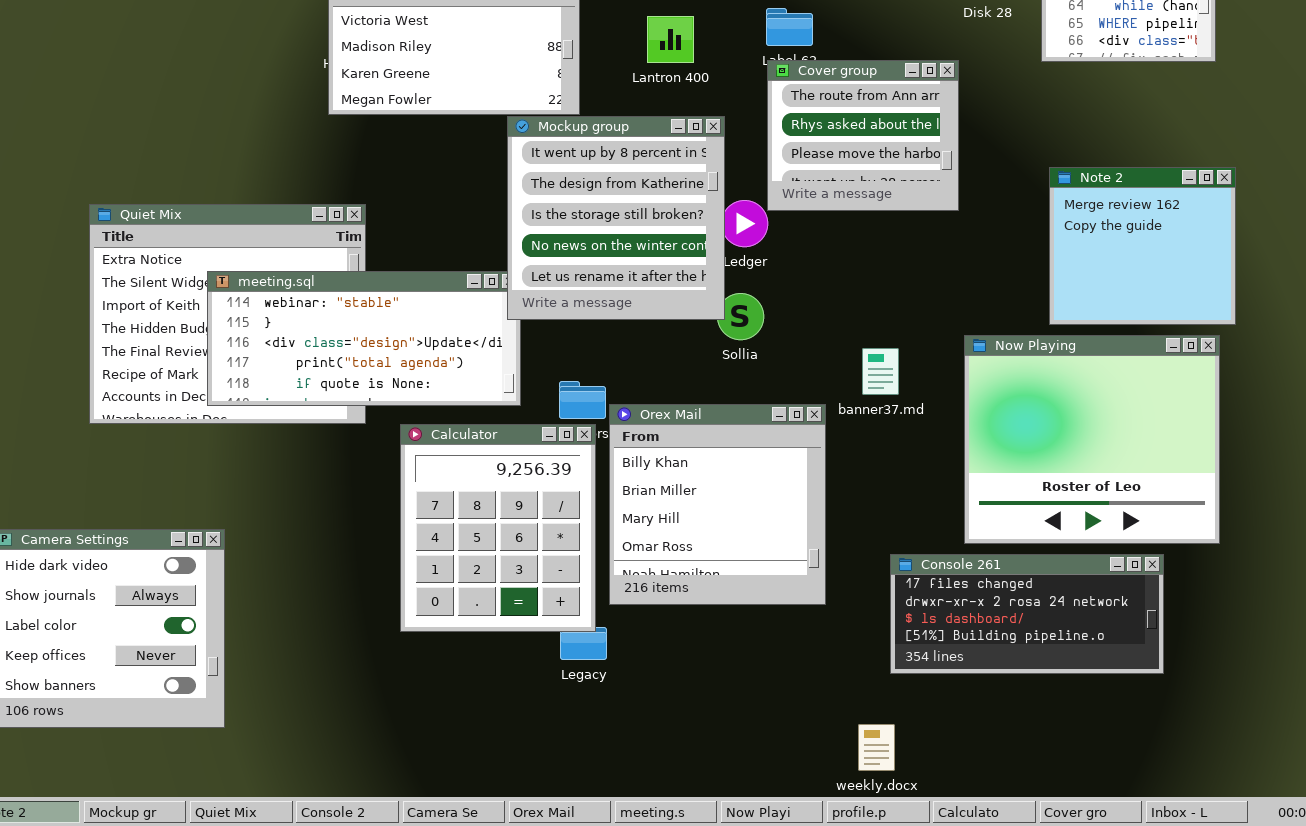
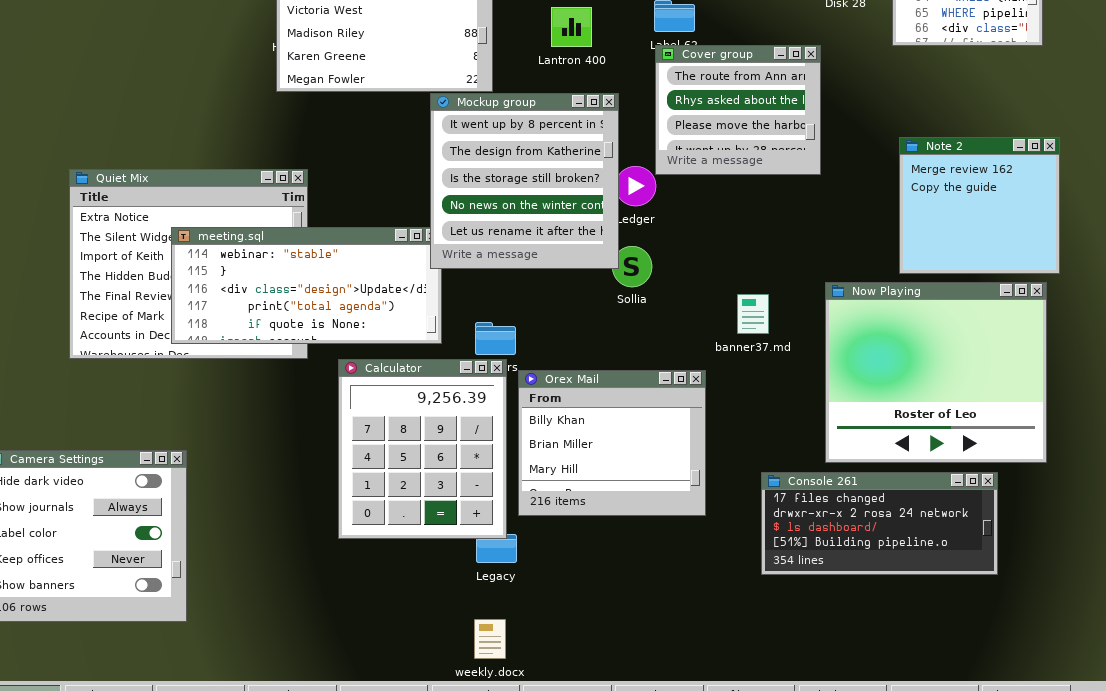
Orex Mail: [609,404,826,605] -> [518,370,706,516], resized
weekly.docx: [858,724,895,771] -> [474,619,506,659], moved

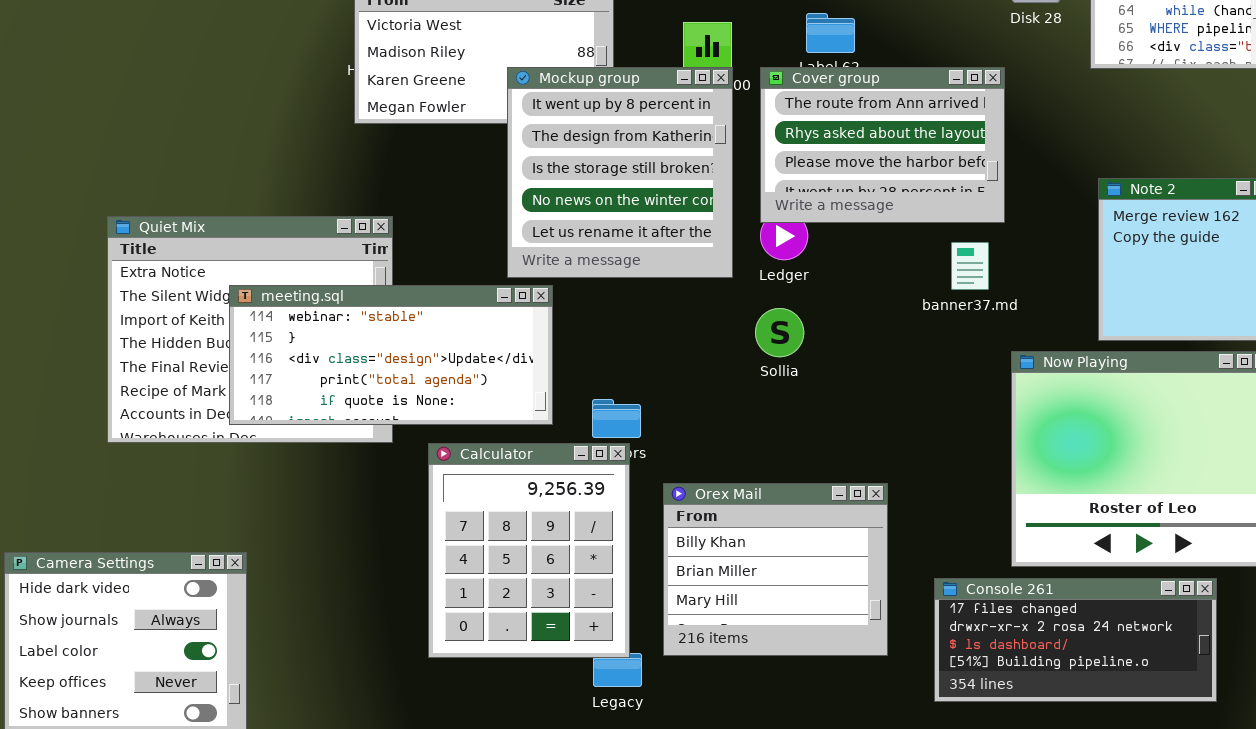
Cover group: [655,45,821,175] -> [760,67,1005,223], resized
Mockup group: [430,93,619,269] -> [507,67,733,278], moved
banner37.md: [737,294,769,334] -> [951,242,989,290], moved
Orex Mail: [518,370,706,516] -> [663,483,888,656], moved

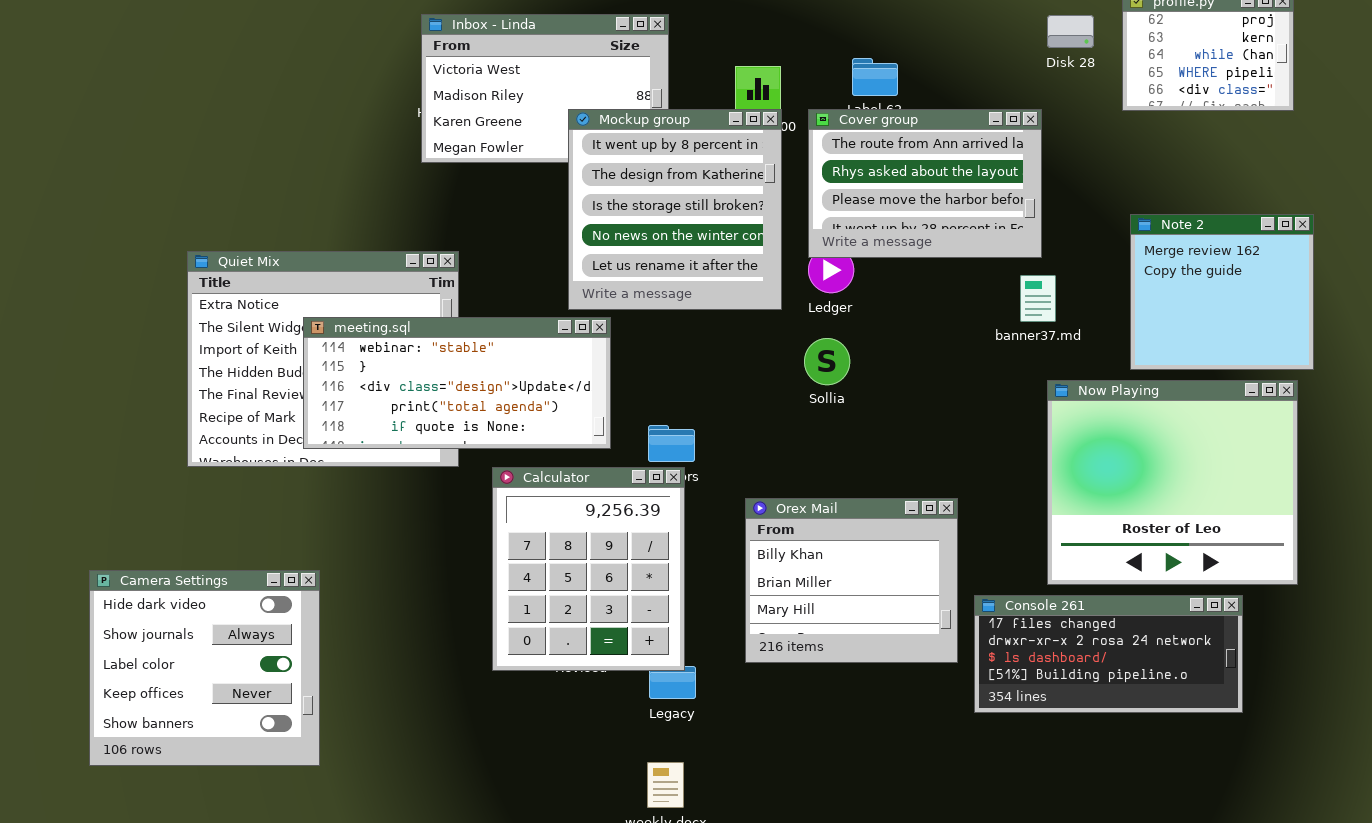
banner37.md: [951,242,989,290] -> [1020,275,1056,322], moved
Orex Mail: [663,483,888,656] -> [745,498,958,663], moved

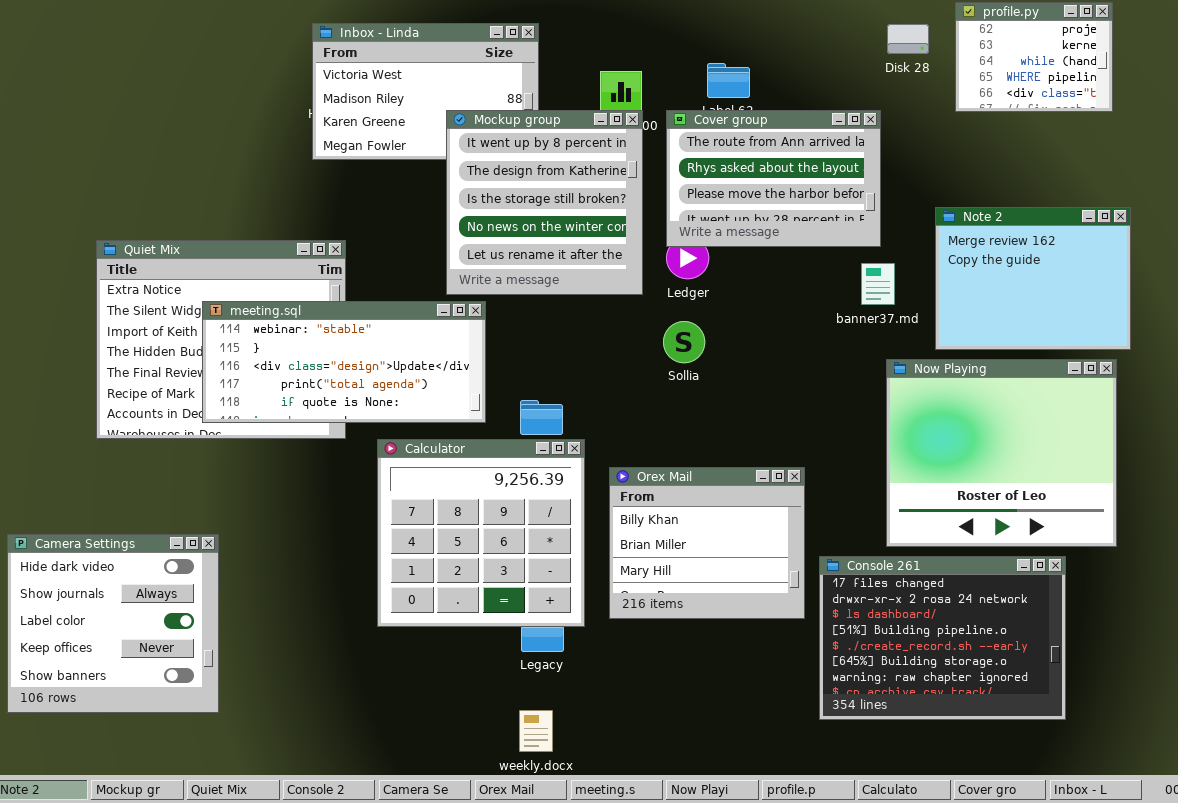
Note 2: [1130,214,1314,370] -> [935,207,1131,350], resized
Calculator: [492,467,685,671] -> [377,439,585,627], resized
Console 261: [974,595,1243,713] -> [819,556,1066,720], resized

